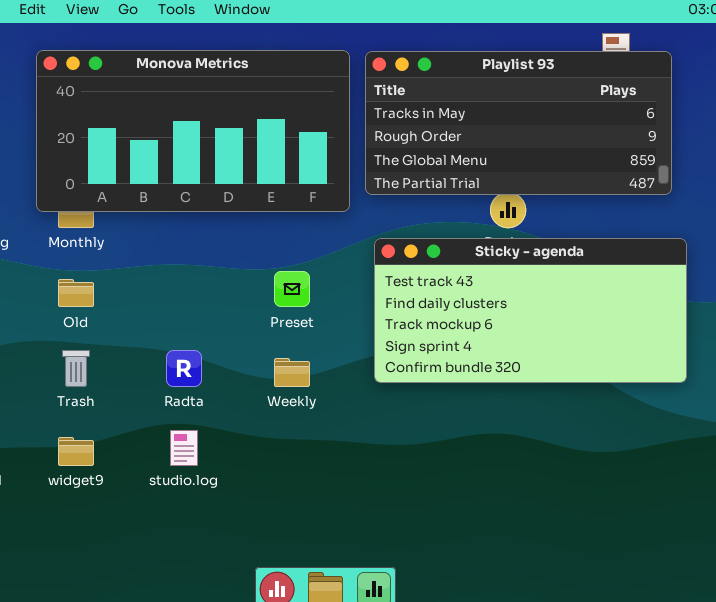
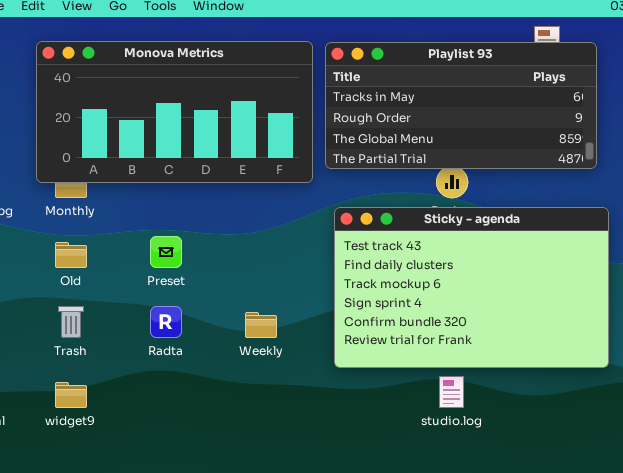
Sticky - agenda: [374,238,687,383] -> [334,207,609,368], resized
Preset: [274,271,310,307] -> [150,236,182,268], moved
studio.log: [170,430,198,466] -> [439,376,464,408], moved

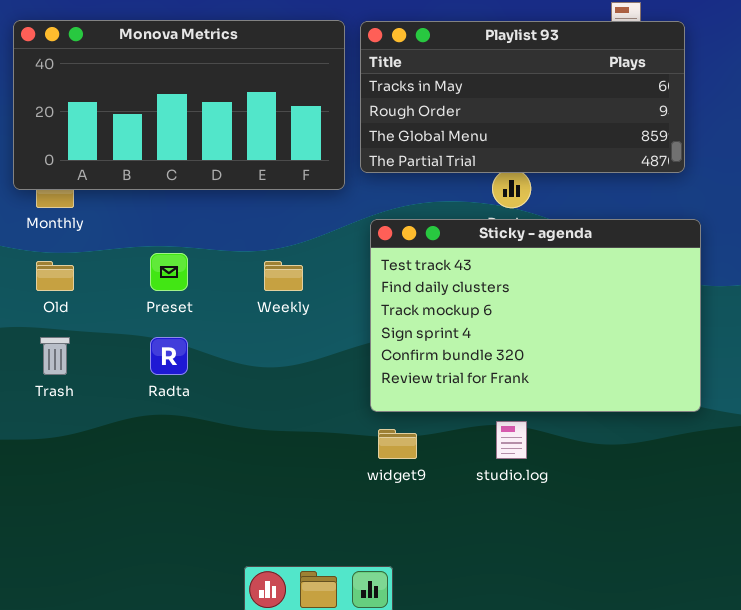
Weekly: [245,312,277,338] -> [264,261,303,291], moved
widget9: [55,382,87,408] -> [378,429,417,459], moved

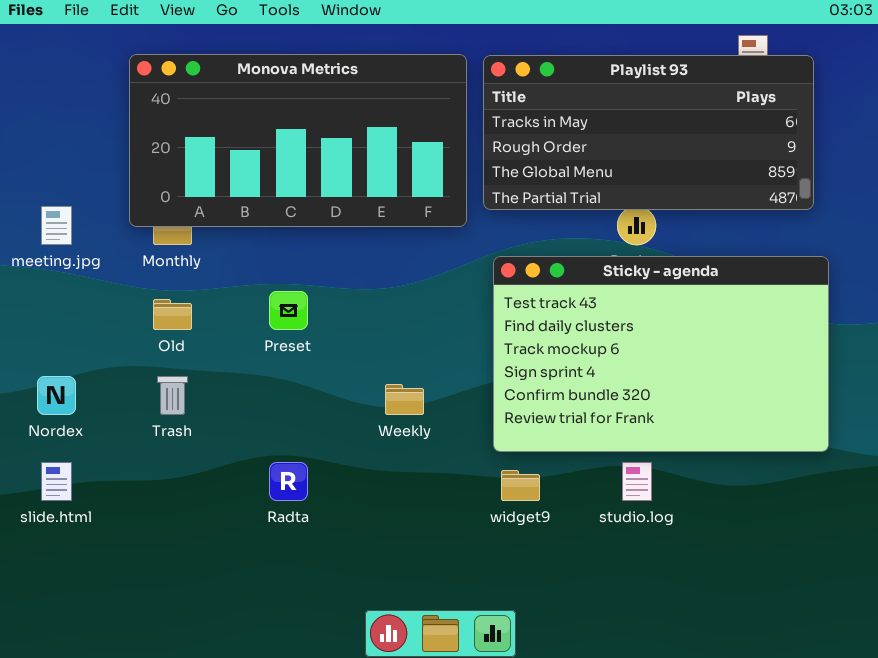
Weekly: [264,261,303,291] -> [385,384,424,415], moved
Radta: [150,337,188,375] -> [269,462,308,501], moved

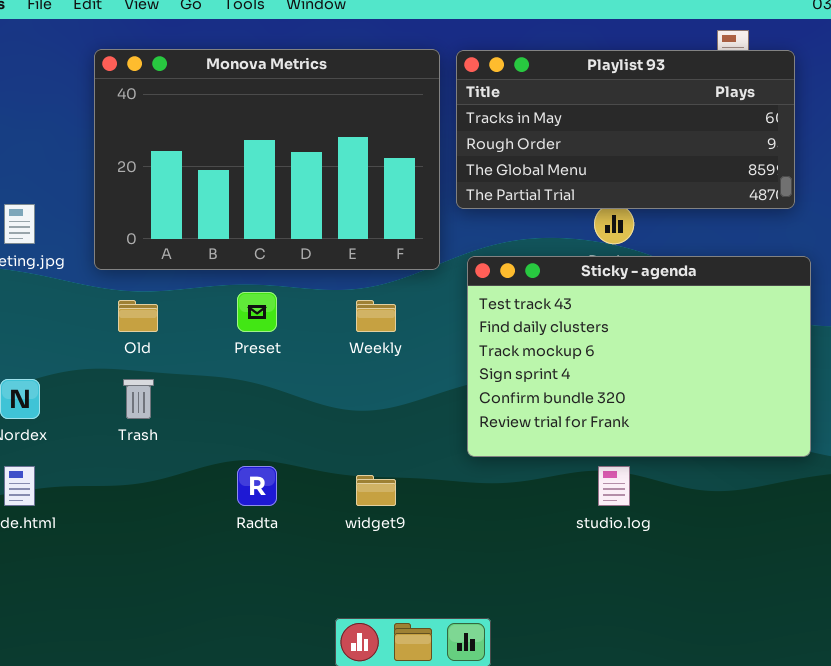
Monova Metrics: [129,54,467,227] -> [94,49,440,270], resized
Weekly: [385,384,424,415] -> [356,300,396,332], moved
widget9: [501,470,540,501] -> [356,475,396,506], moved

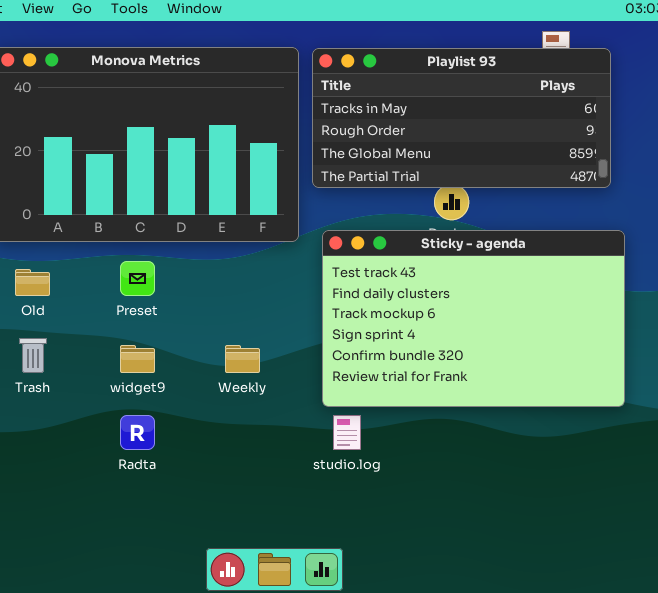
Weekly: [356,300,396,332] -> [225,345,260,373], moved
studio.log: [598,466,630,506] -> [333,415,361,450], moved
widget9: [356,475,396,506] -> [120,345,155,373], moved

